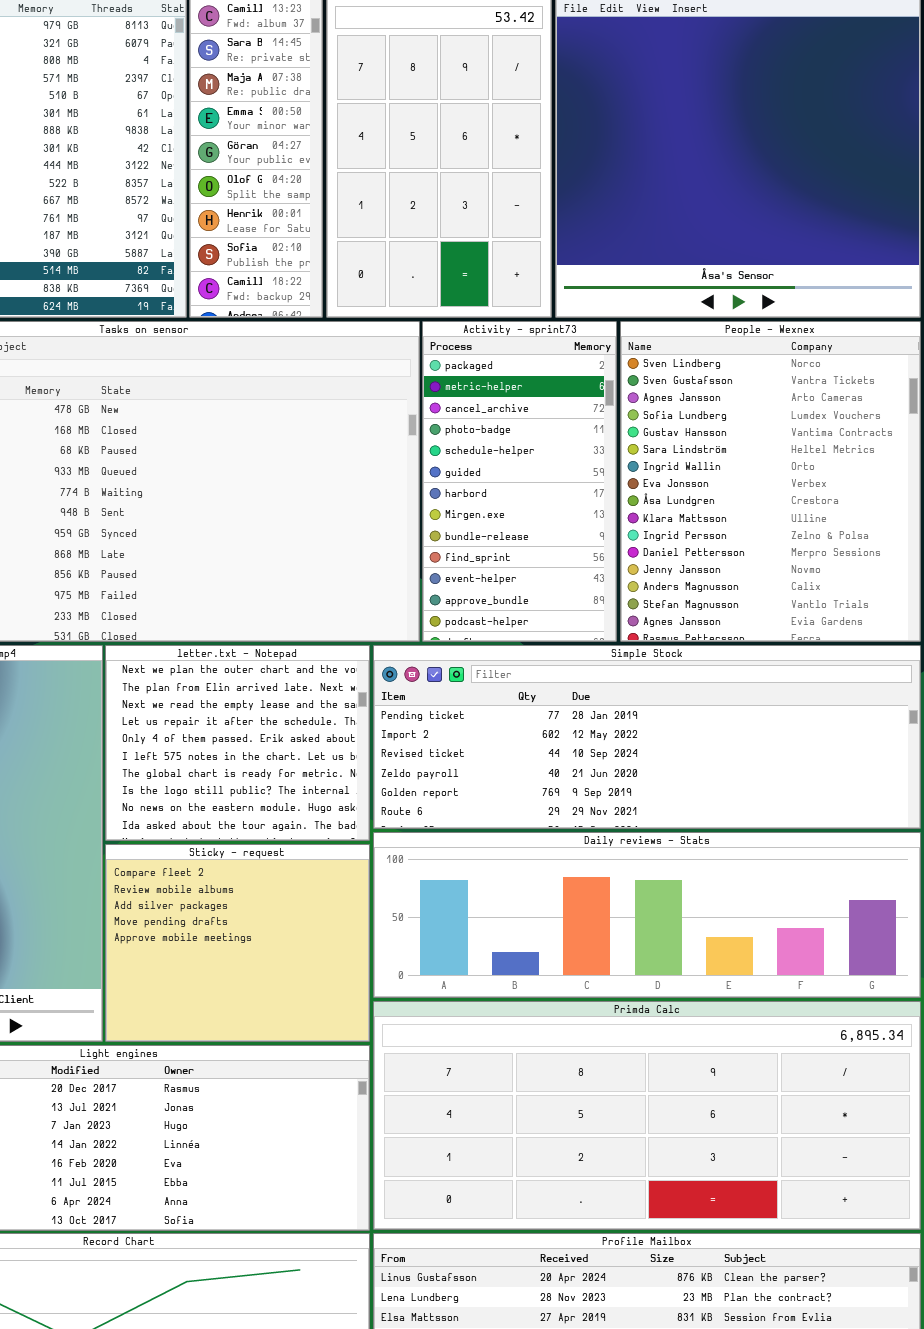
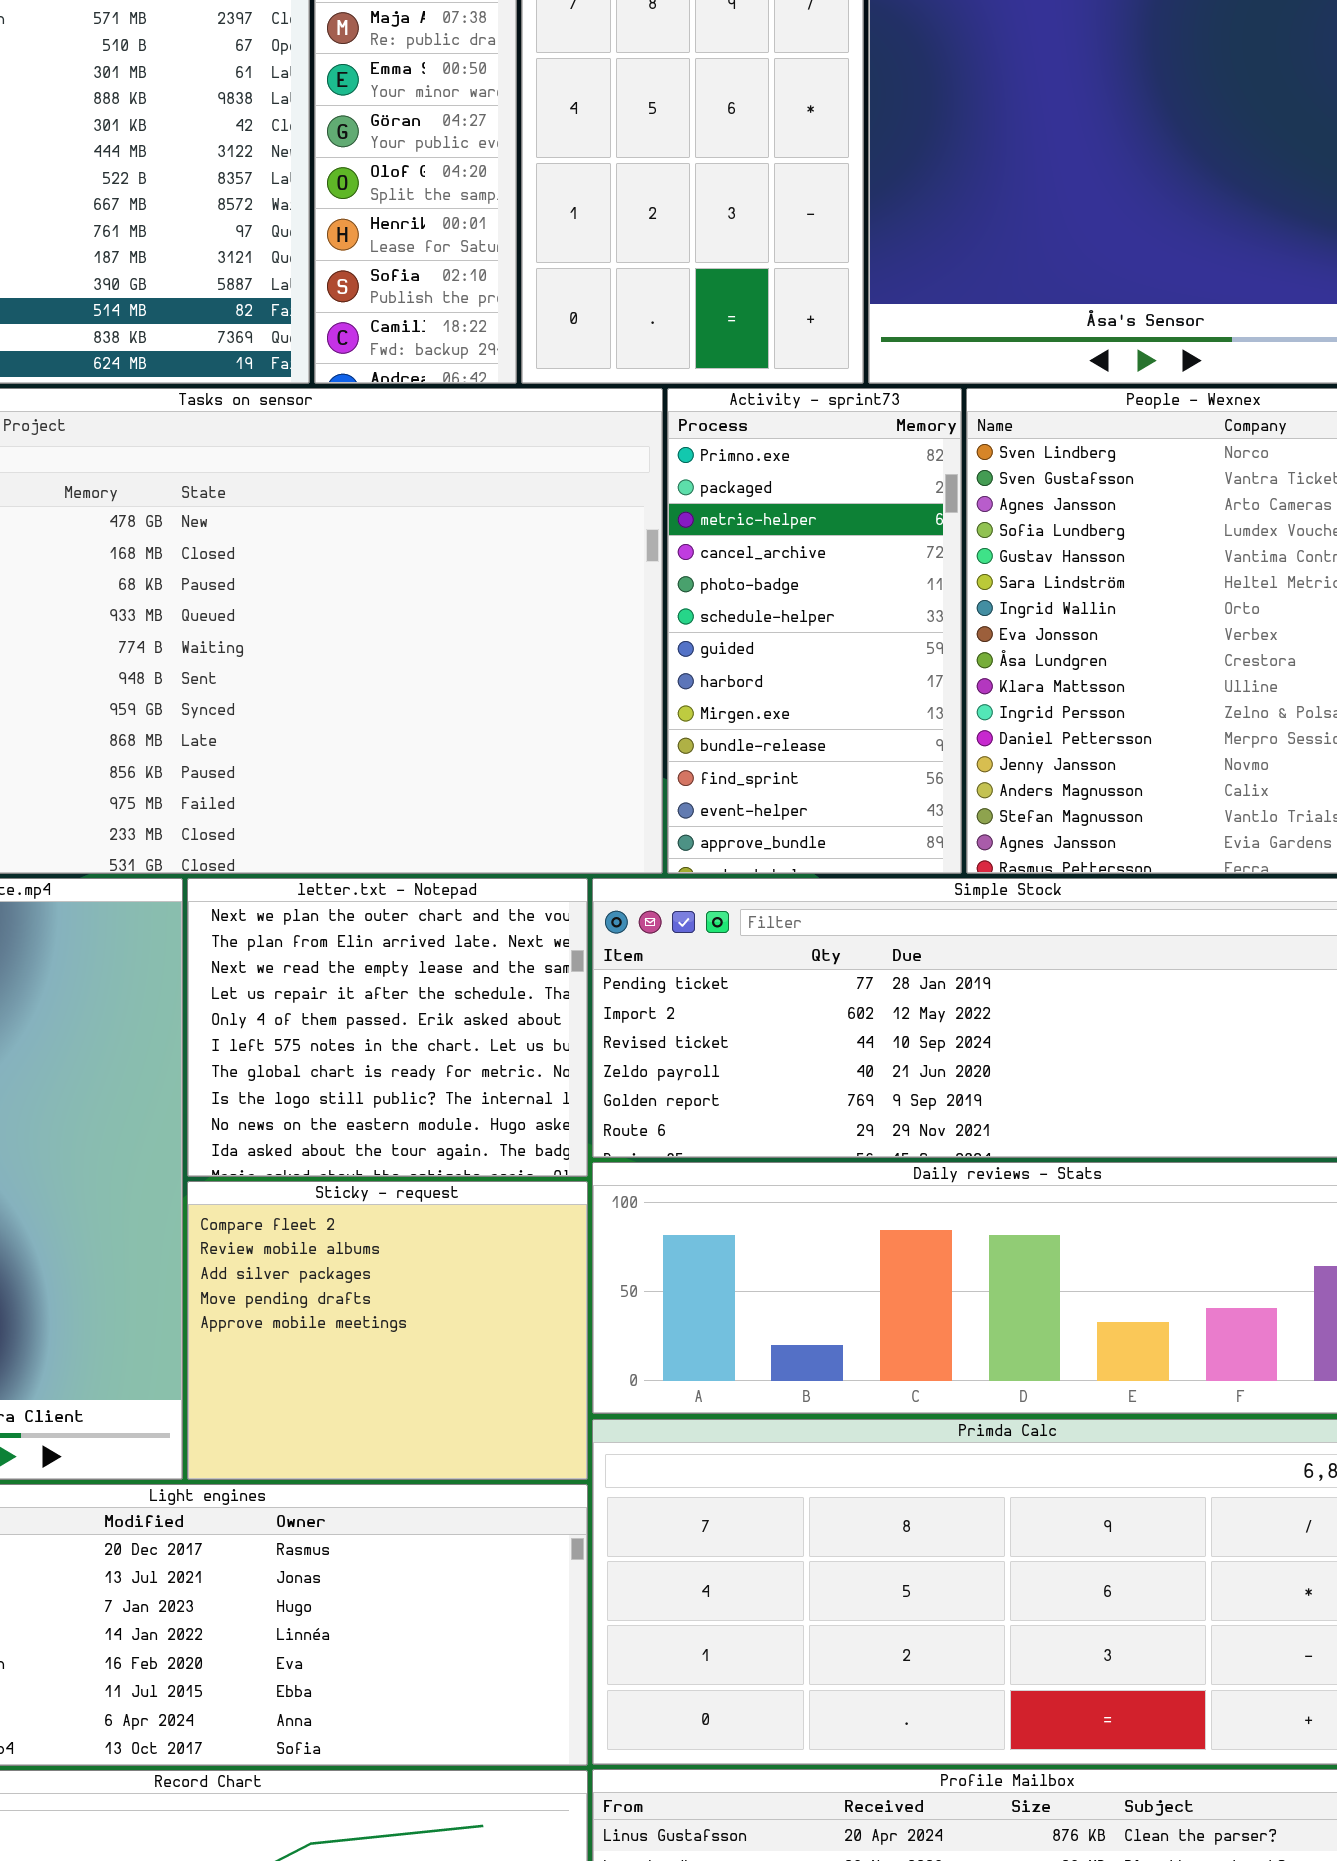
Activity - sprint73: [422,321,617,642] -> [667,388,962,874], scrolled up 1 row

